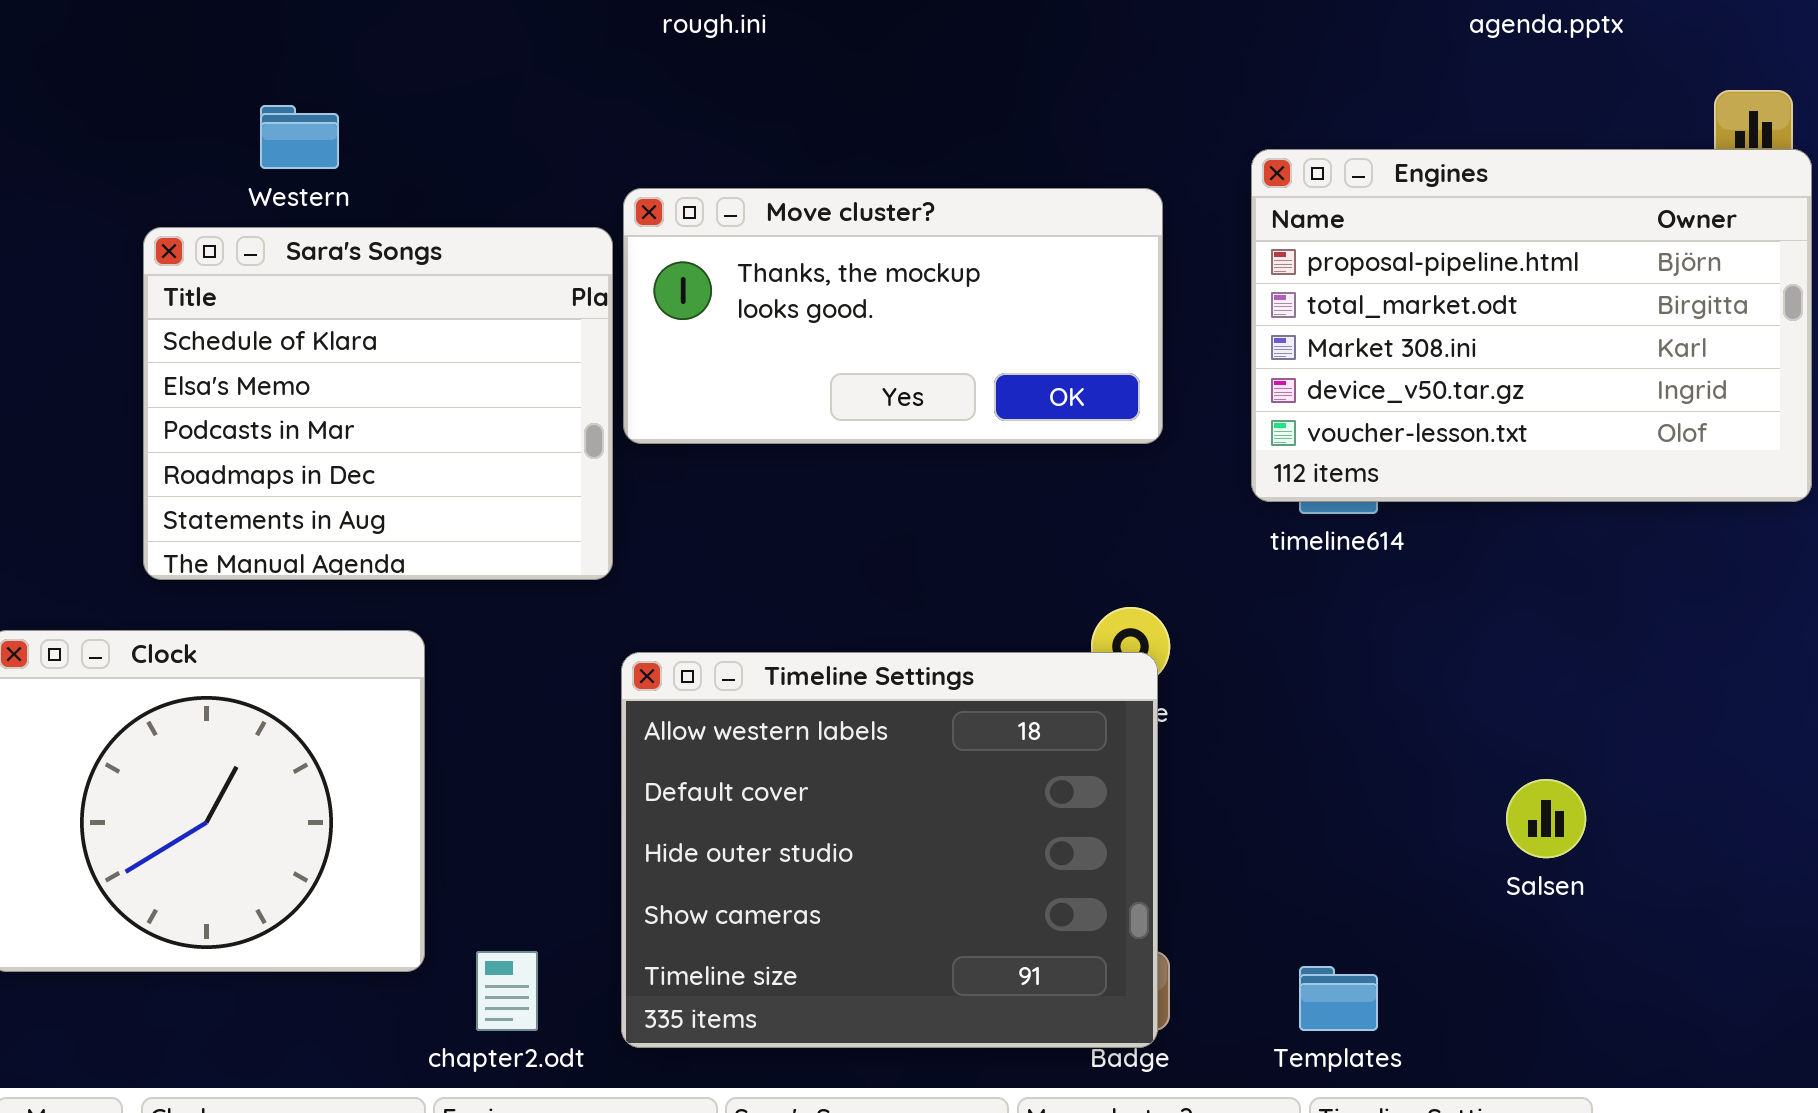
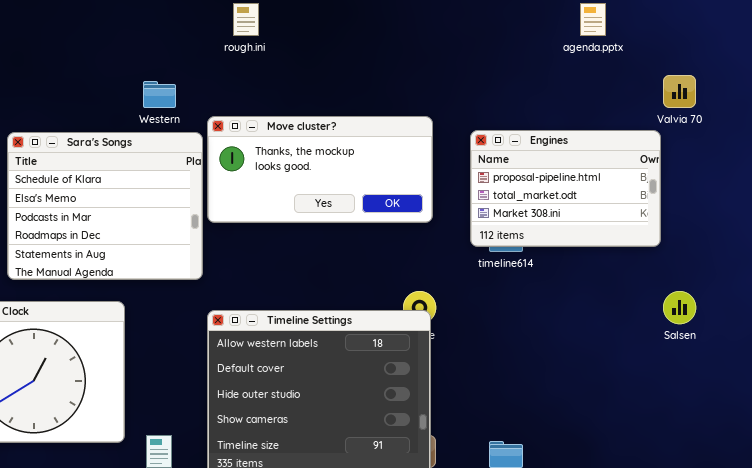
Western: [260,105,339,169] -> [143,81,176,108], moved
Engines: [1251,149,1812,502] -> [470,130,661,247], resized
Salsen: [1506,779,1586,858] -> [663,291,696,324], moved

